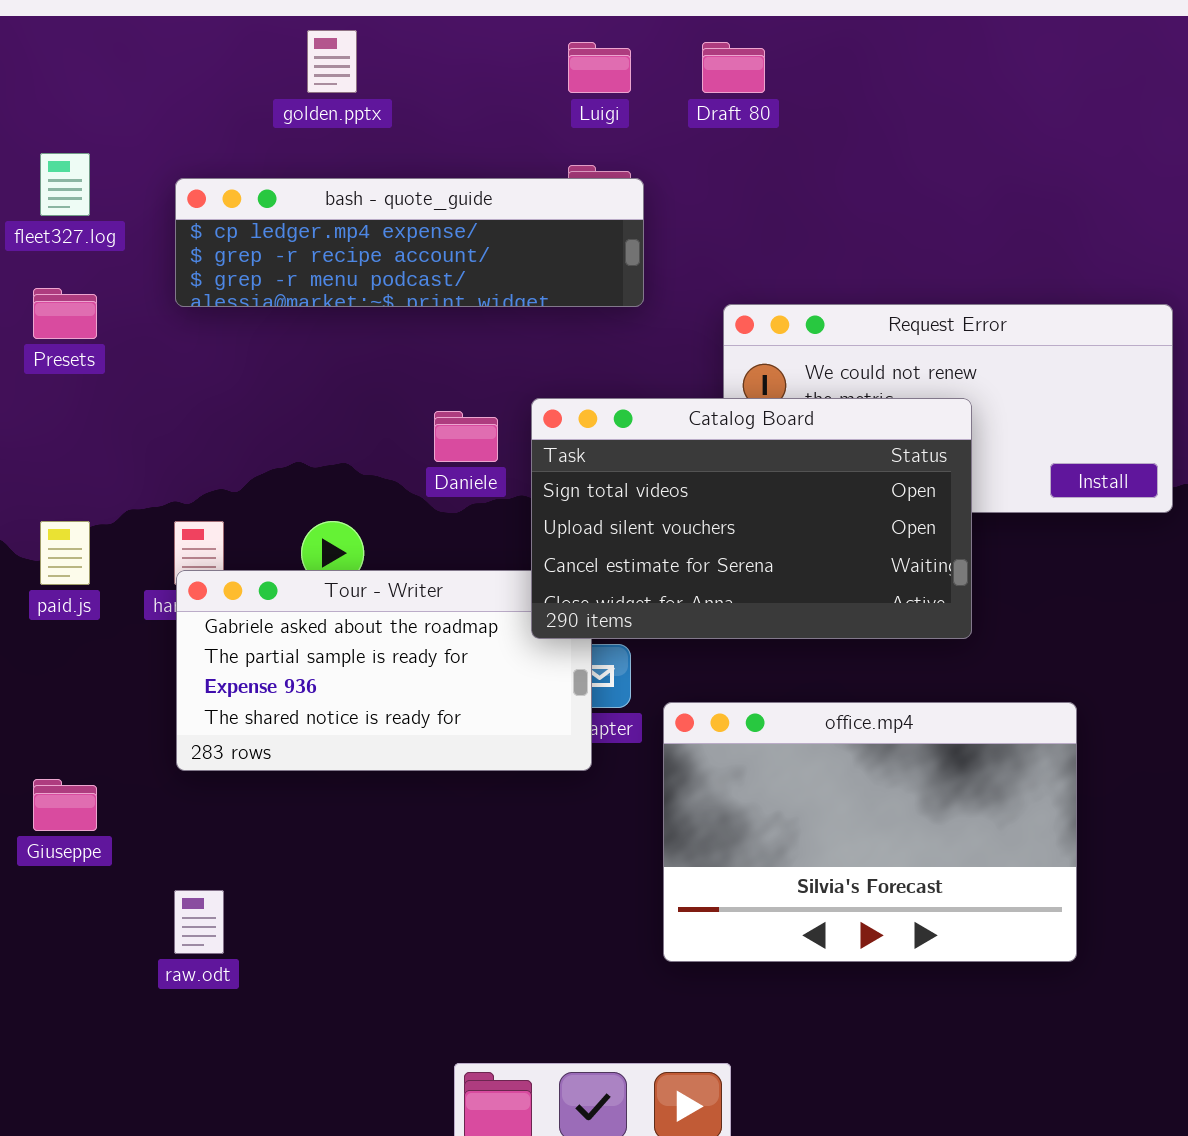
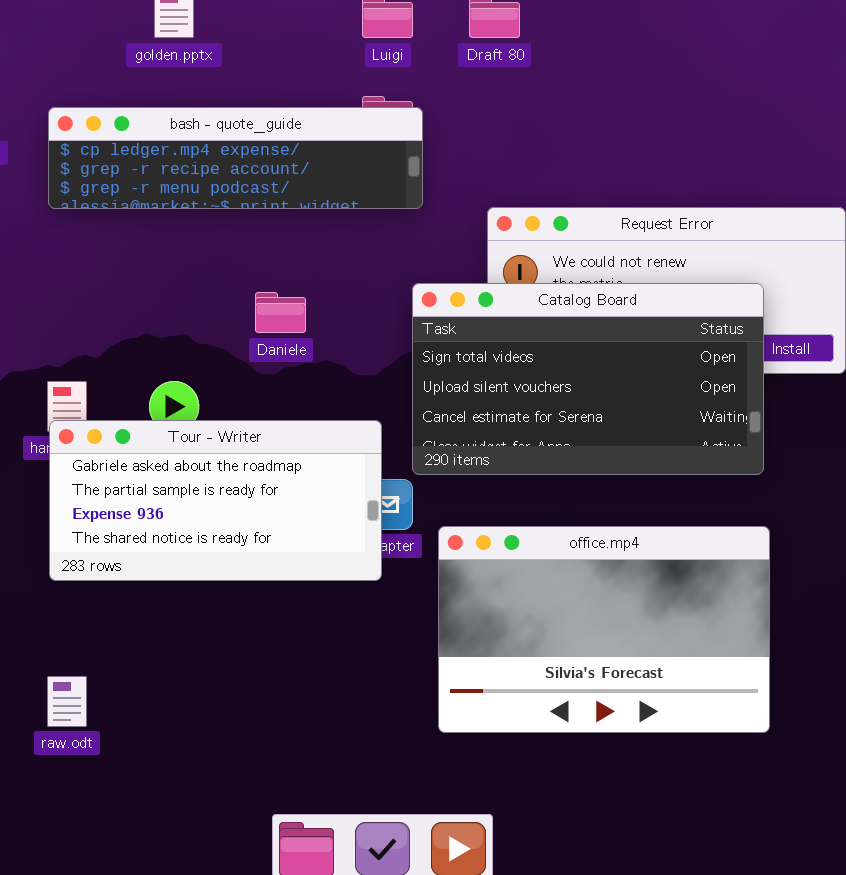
Catalog Board: [531,398,972,639] -> [412,283,764,475], moved

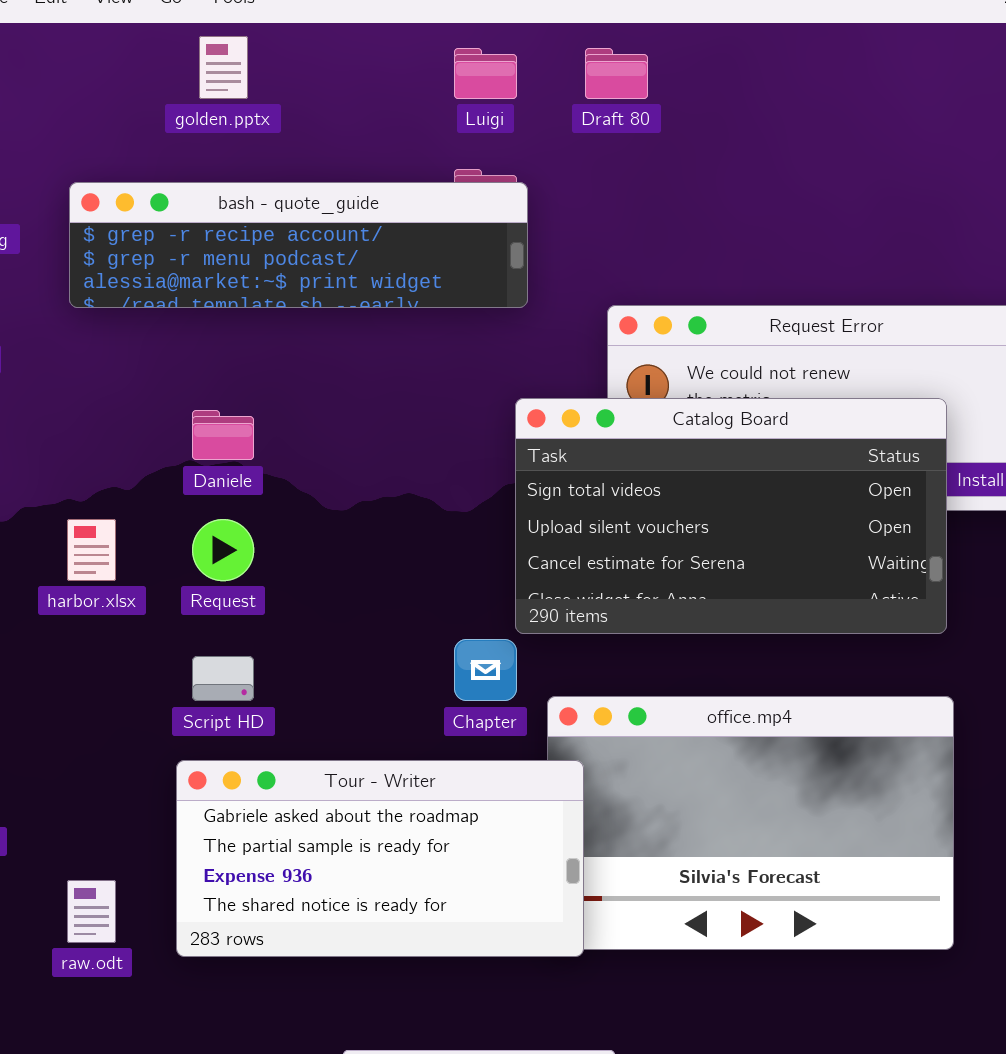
bash - quote_guide: [48,107,423,209] -> [69,182,528,308], scrolled down 1 row
Daniele: [255,292,306,333] -> [192,410,254,460], moved
Tour - Writer: [49,420,382,581] -> [176,760,584,957], moved

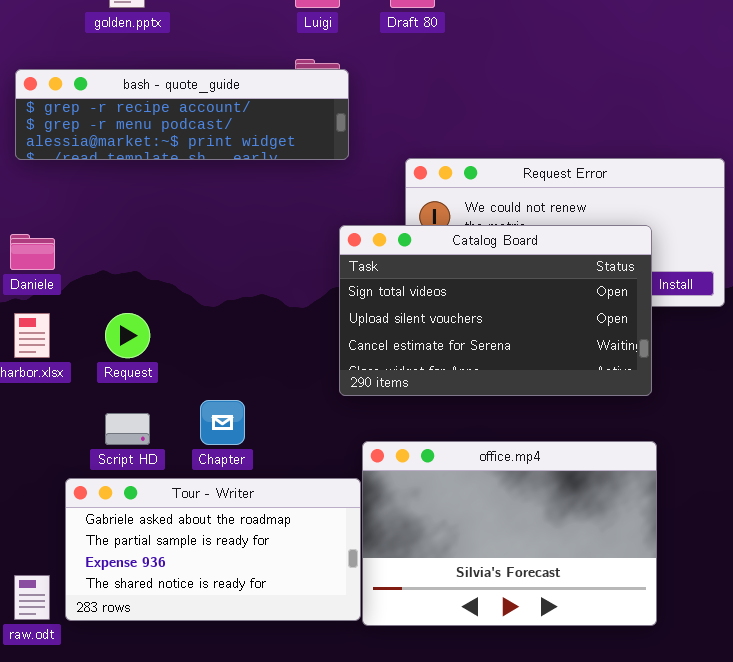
Daniele: [192,410,254,460] -> [10,234,55,270], moved
Chapter: [454,639,517,701] -> [200,400,245,445], moved
Tour - Writer: [176,760,584,957] -> [65,478,361,621], moved

